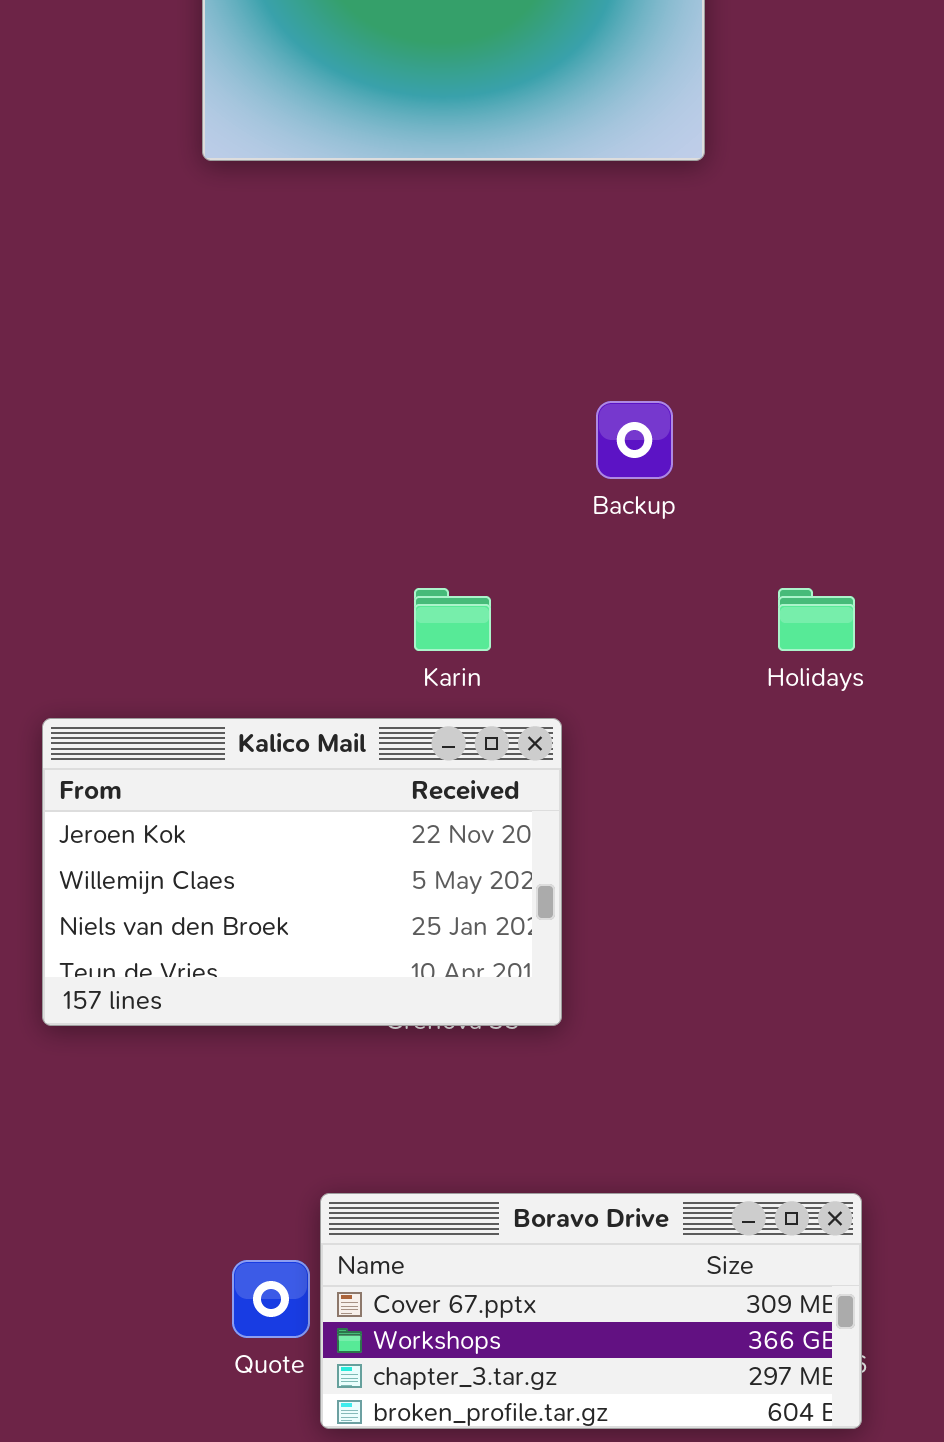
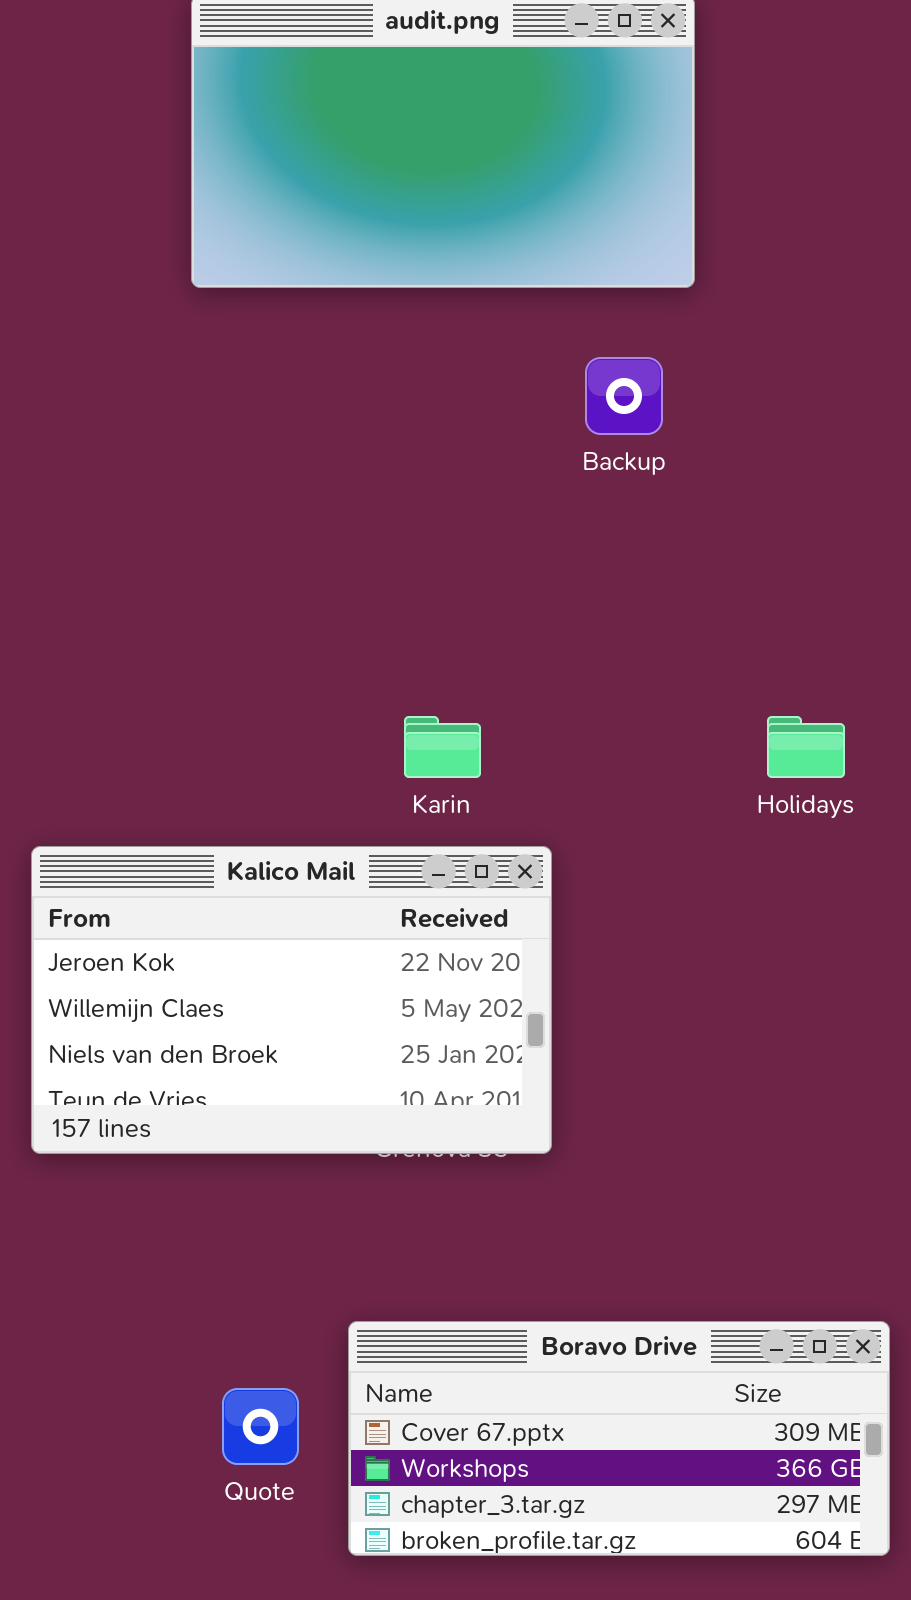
Backup: [596,401,673,479] -> [585,357,663,435], moved
Boravo Drive: [320,1193,862,1429] -> [348,1321,890,1556], moved

